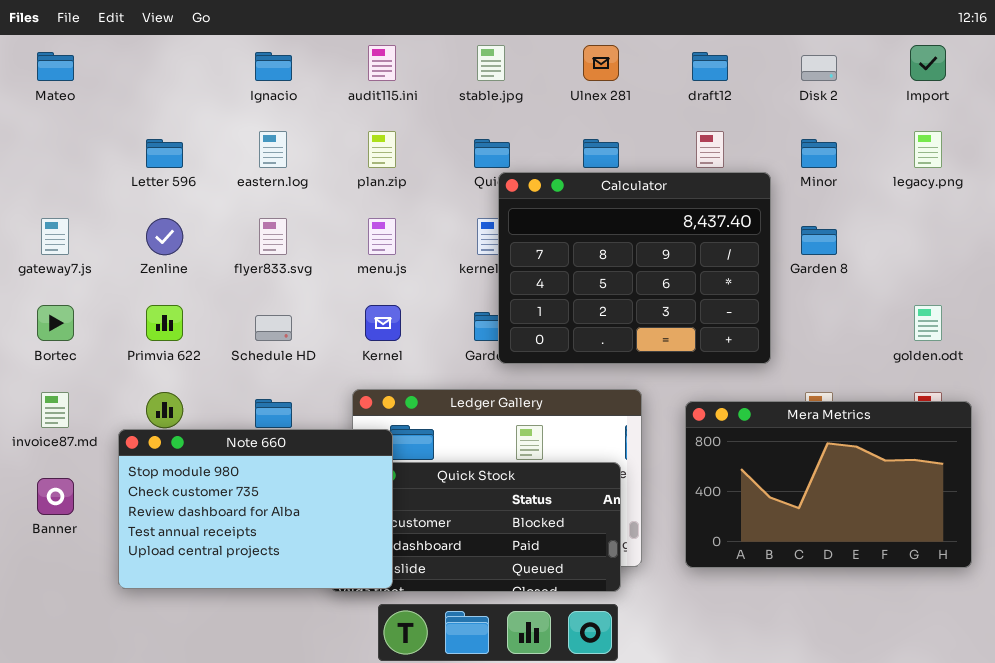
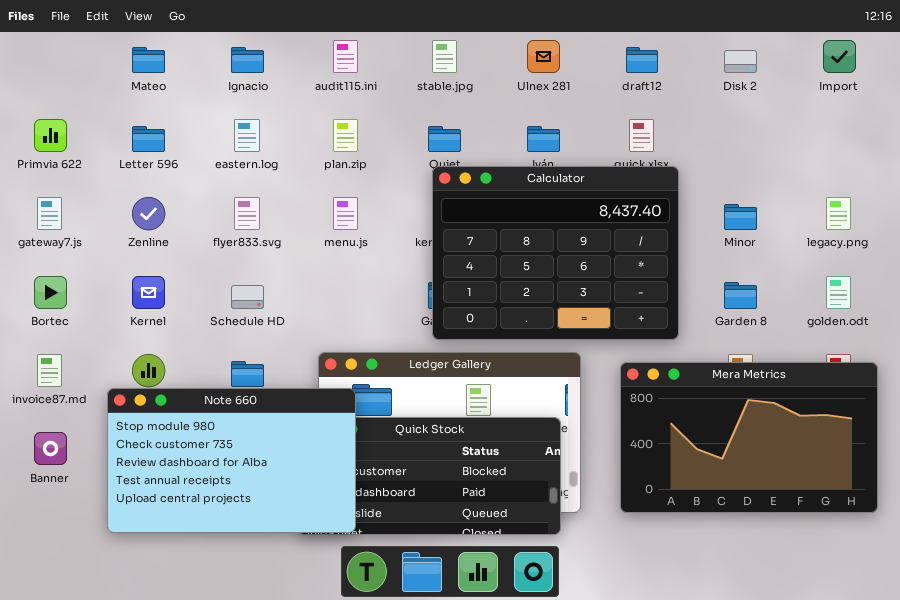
Mateo: [37,52,74,81] -> [132,47,165,73], moved
legacy.png: [914,131,942,168] -> [826,197,851,230], moved
Minor: [801,139,837,168] -> [724,204,757,230], moved
Calculator: [498,172,771,364] -> [432,166,679,340], moved
Garden 8: [801,226,837,255] -> [724,282,757,309], moved
Primvia 622: [146,305,183,341] -> [34,119,67,152], moved
Kernel: [365,305,401,341] -> [132,276,165,309], moved

